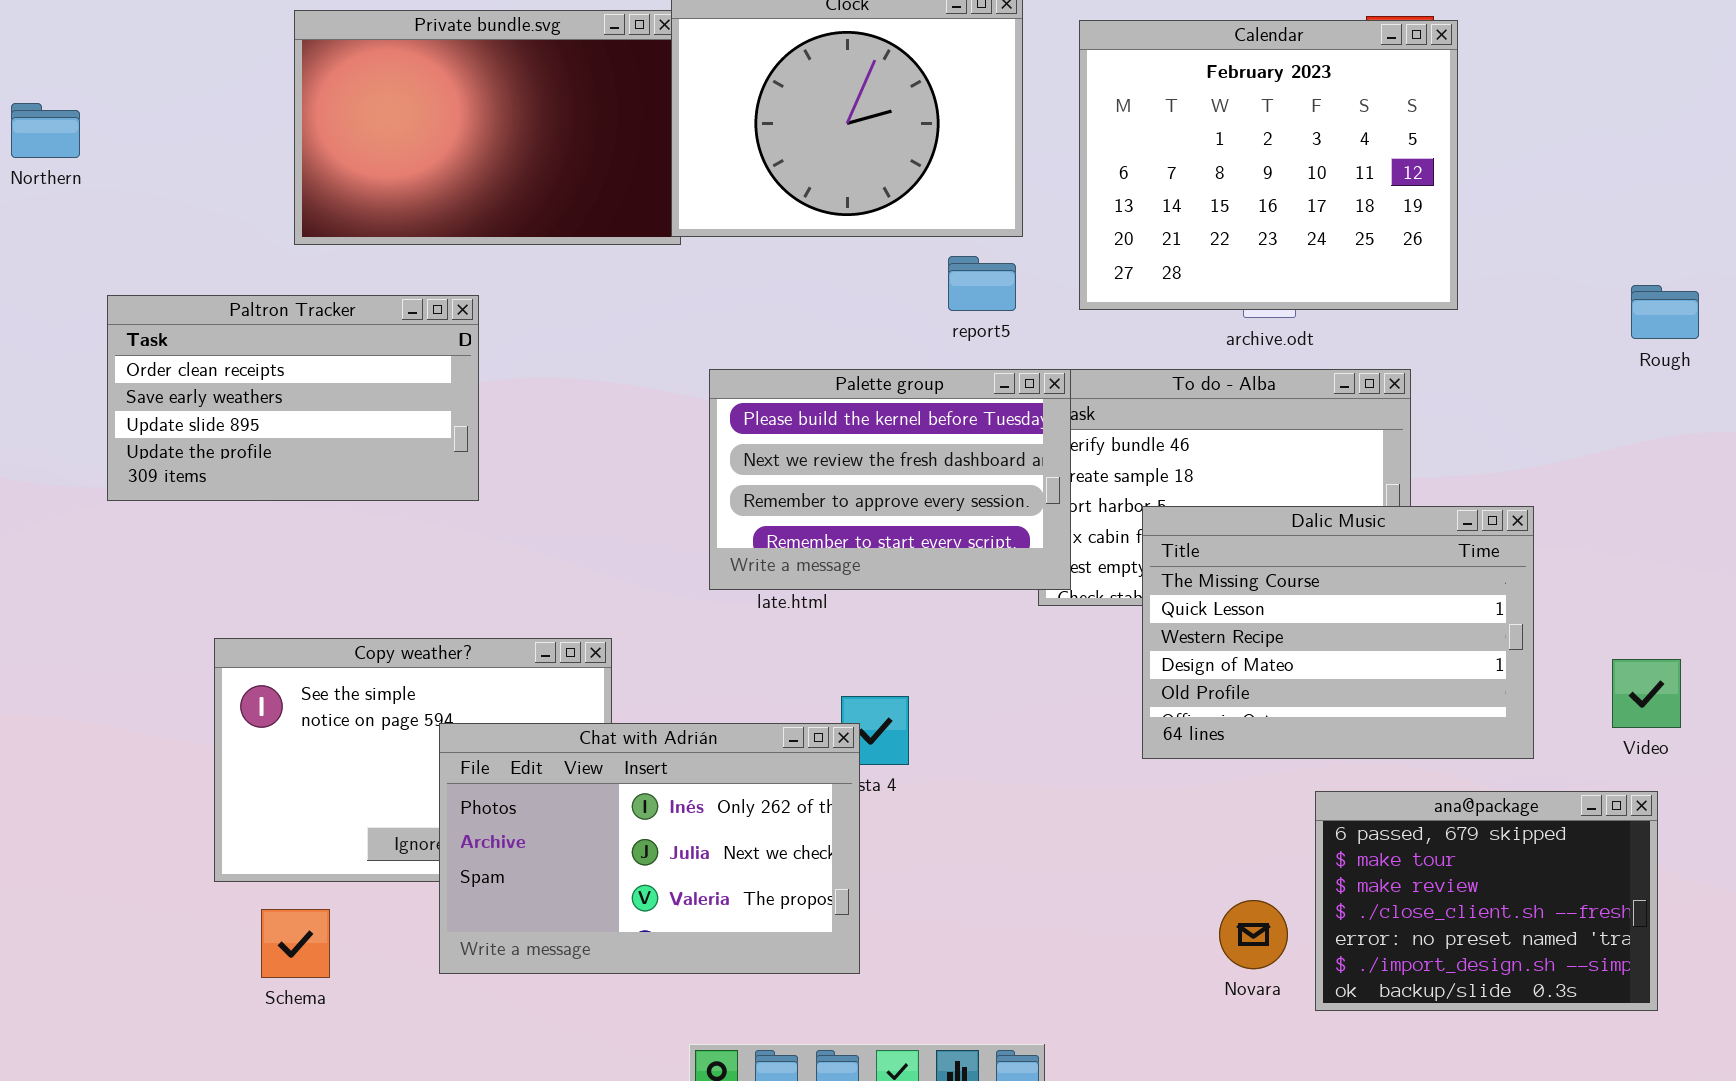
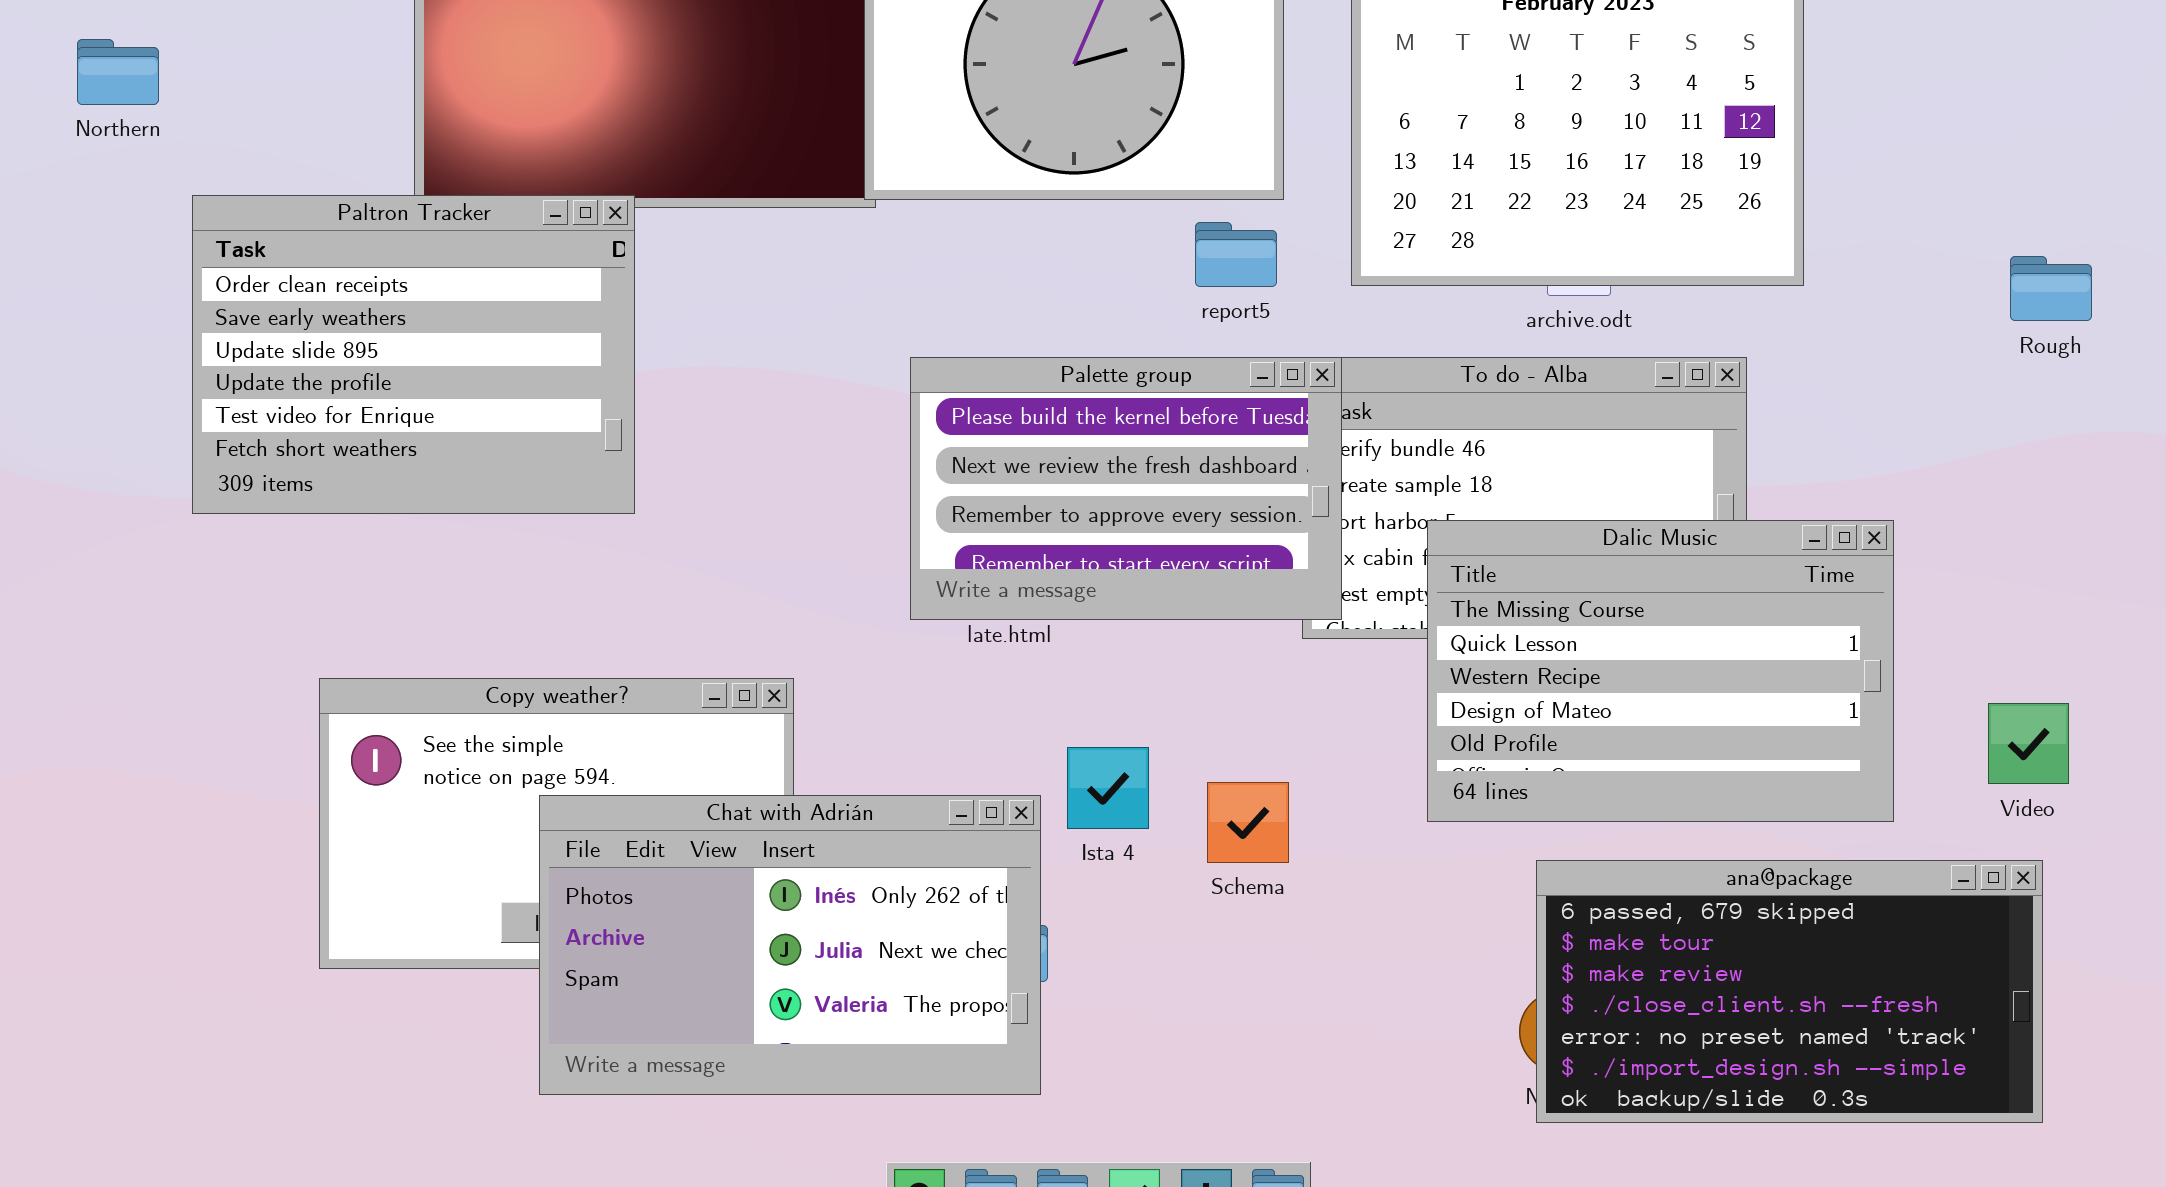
Paltron Tracker: [107,295,479,501] -> [192,195,635,514], resized
Chat with Adrián: [439,723,860,974] -> [539,795,1041,1095], moved
ana@package: [1315,791,1658,1011] -> [1536,860,2043,1123], resized
Schema: [261,909,330,978] -> [1207,782,1289,863], moved

